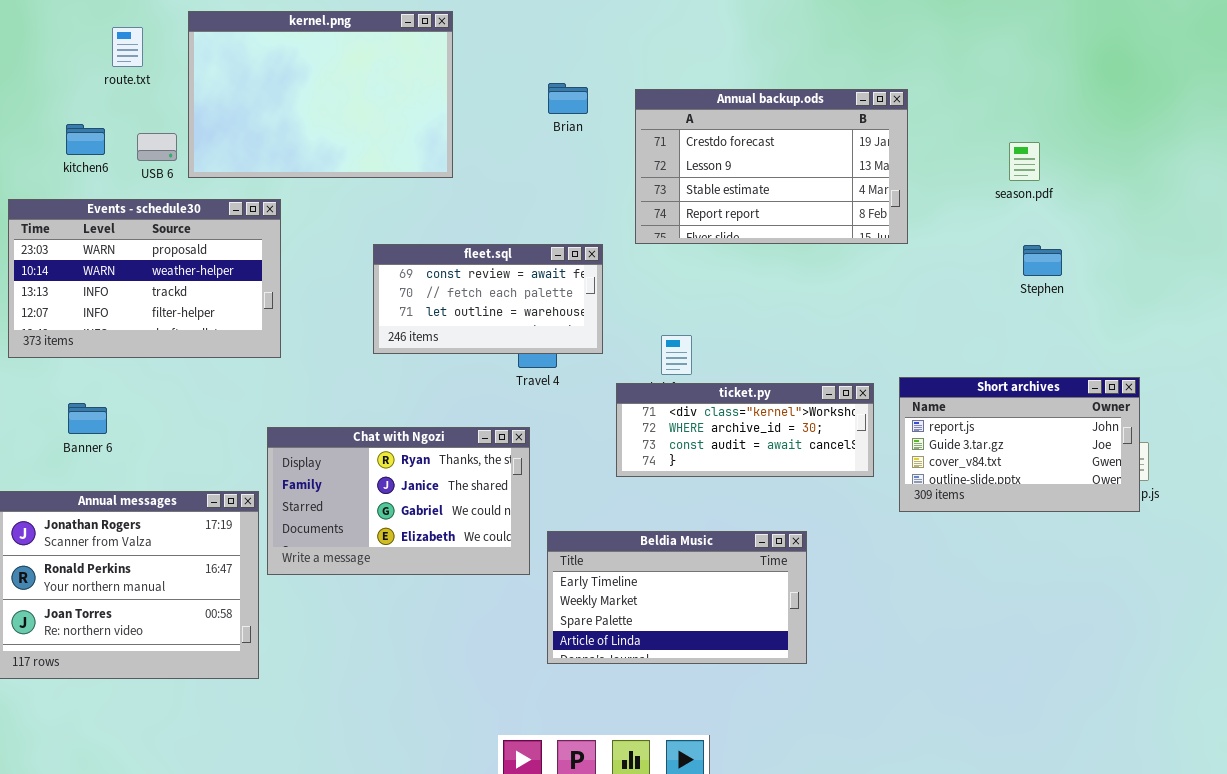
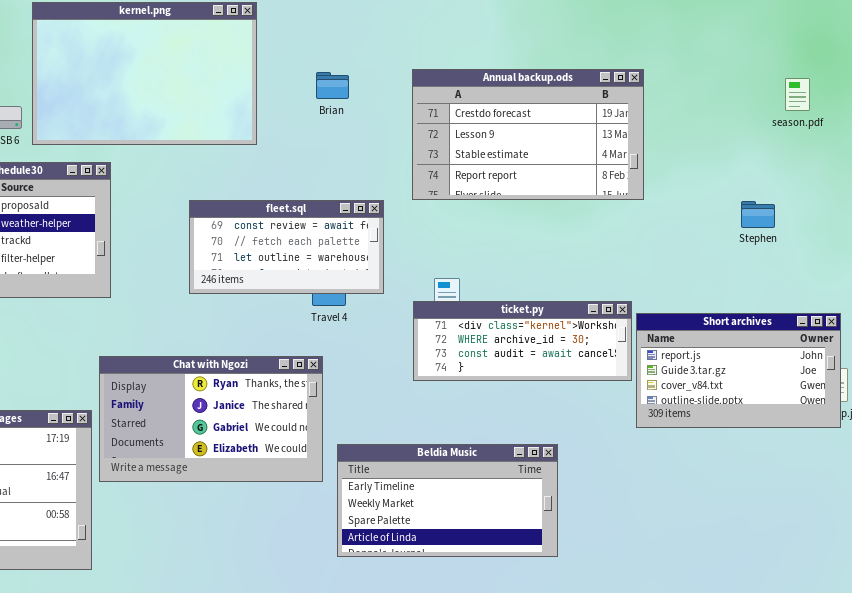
Brian: [548,83,588,114] -> [316,72,349,99], moved
season.pdf: [1009,142,1040,181] -> [785,78,810,111], moved
ticket.py: [616,383,874,477] -> [413,301,632,381], moved

